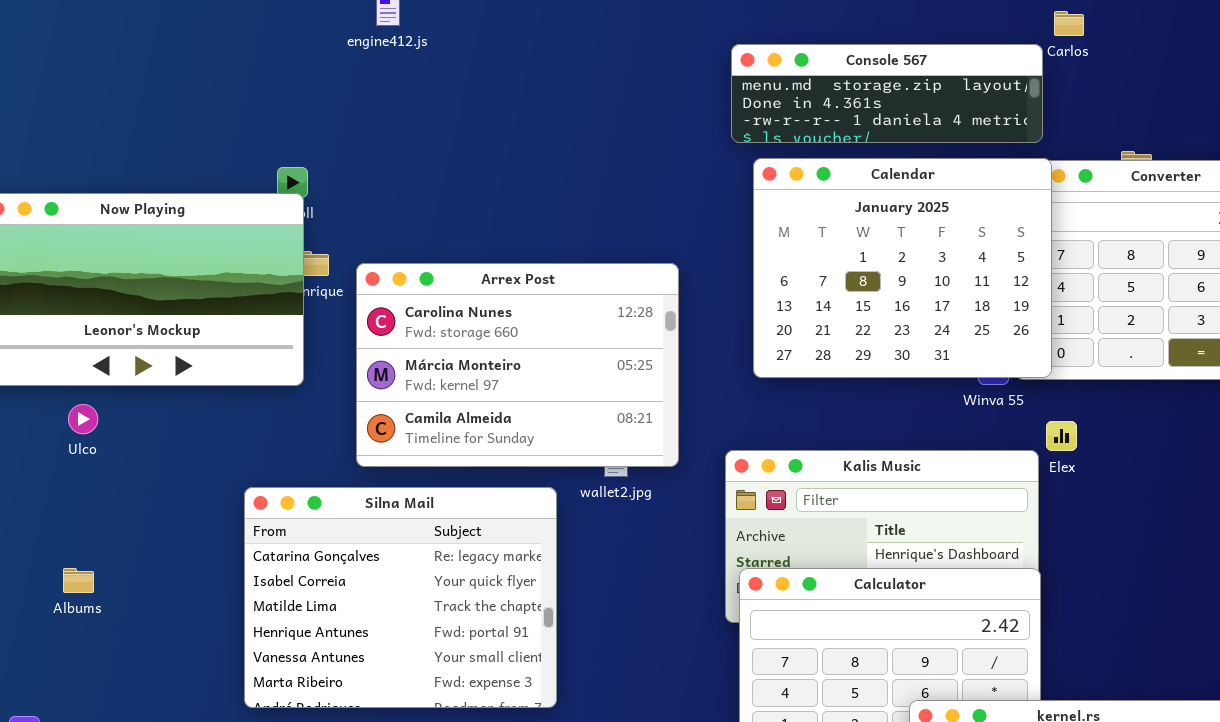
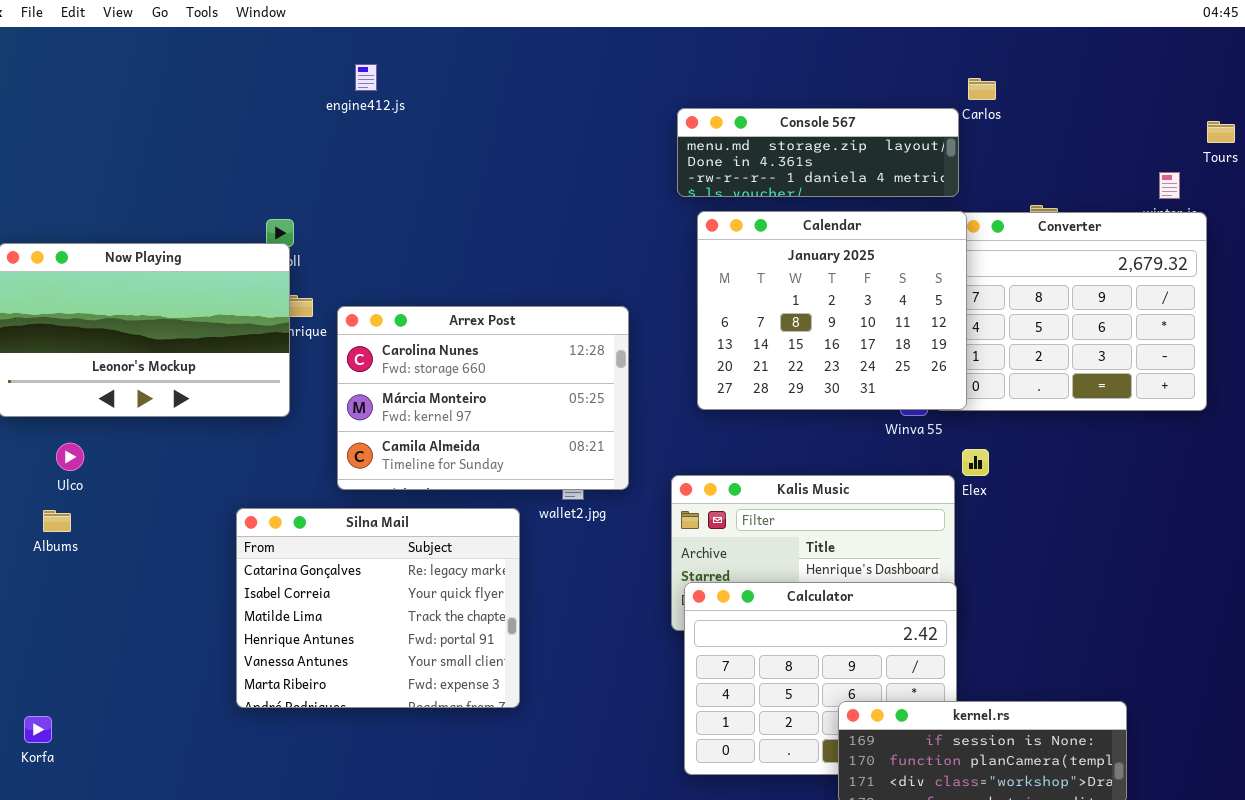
Ulco: [68,404,98,434] -> [56,443,84,471], moved
Albums: [63,568,94,593] -> [43,510,71,532], moved

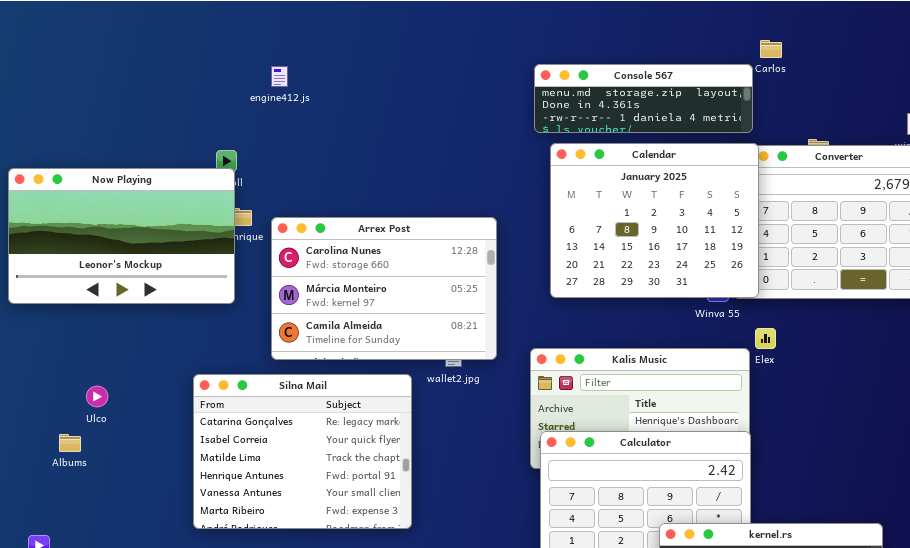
engine412.js: [355,64,377,91] -> [271,66,288,87], moved
Ulco: [56,443,84,471] -> [86,386,108,407], moved
Albums: [43,510,71,532] -> [59,434,81,452], moved

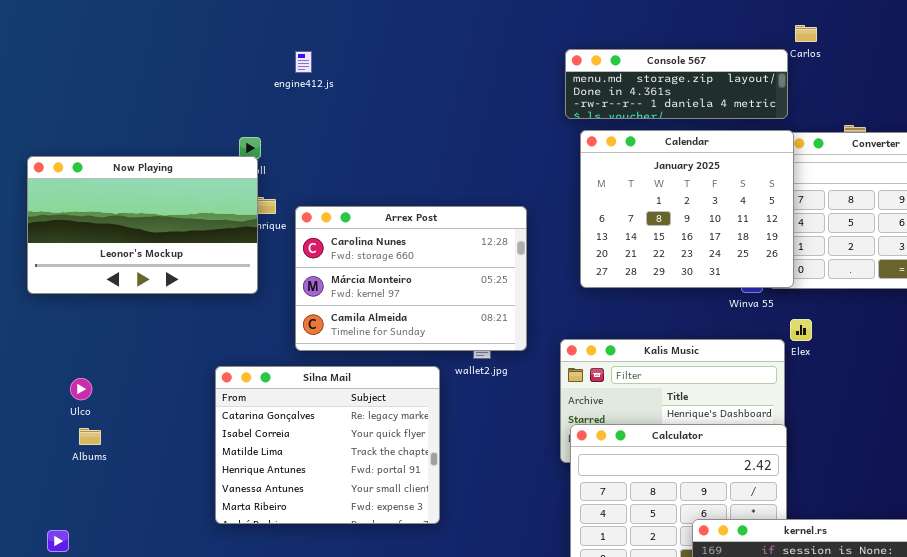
Ulco: [86,386,108,407] -> [70,378,92,400], moved

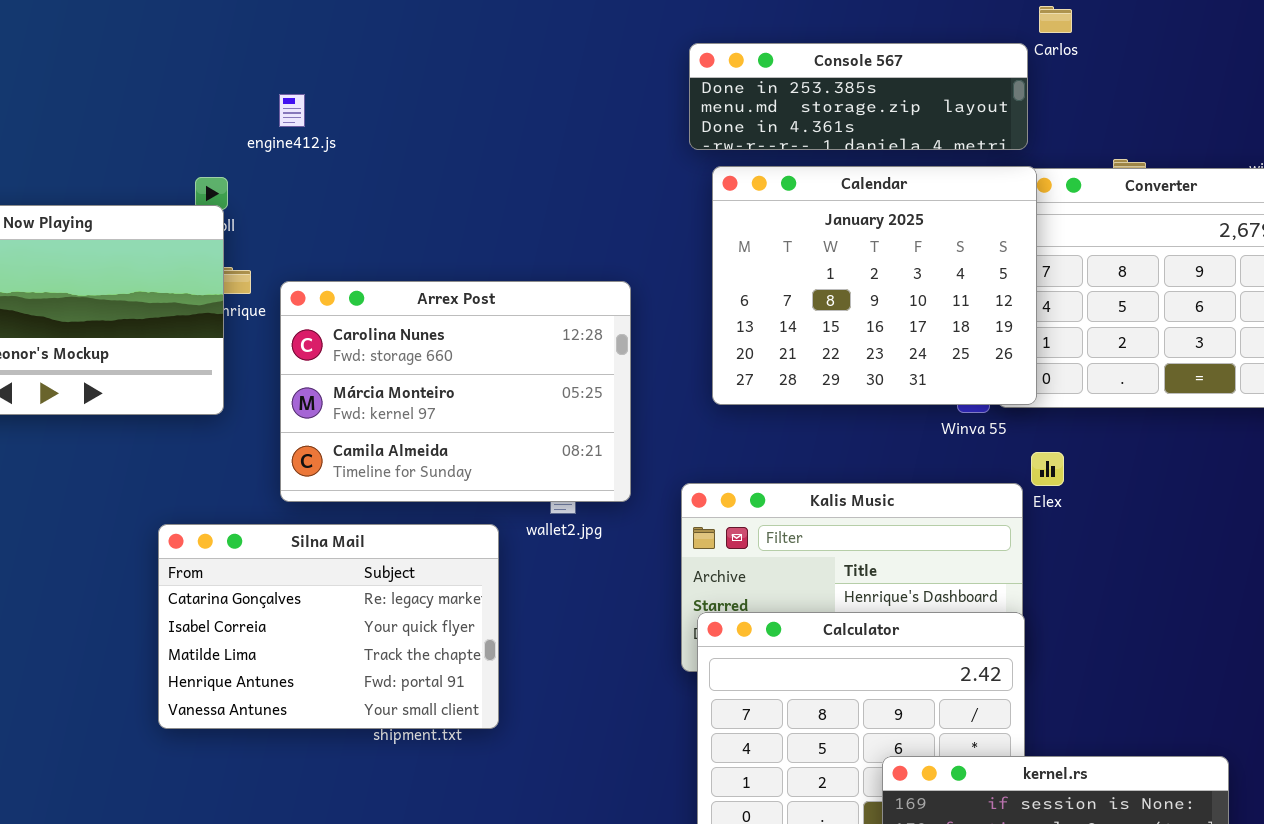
Console 567: [565,49,788,119] -> [689,43,1028,150], scrolled up 1 row
engine412.js: [295,51,312,73] -> [279,94,305,127], moved
Silna Mail: [215,366,440,524] -> [158,524,499,729], resized

